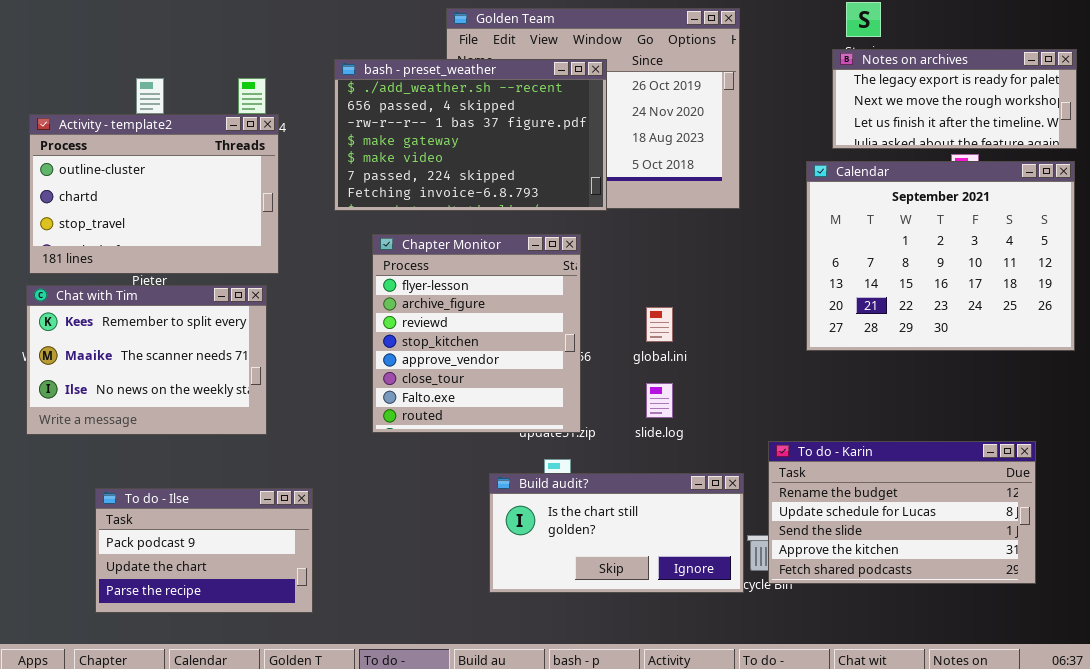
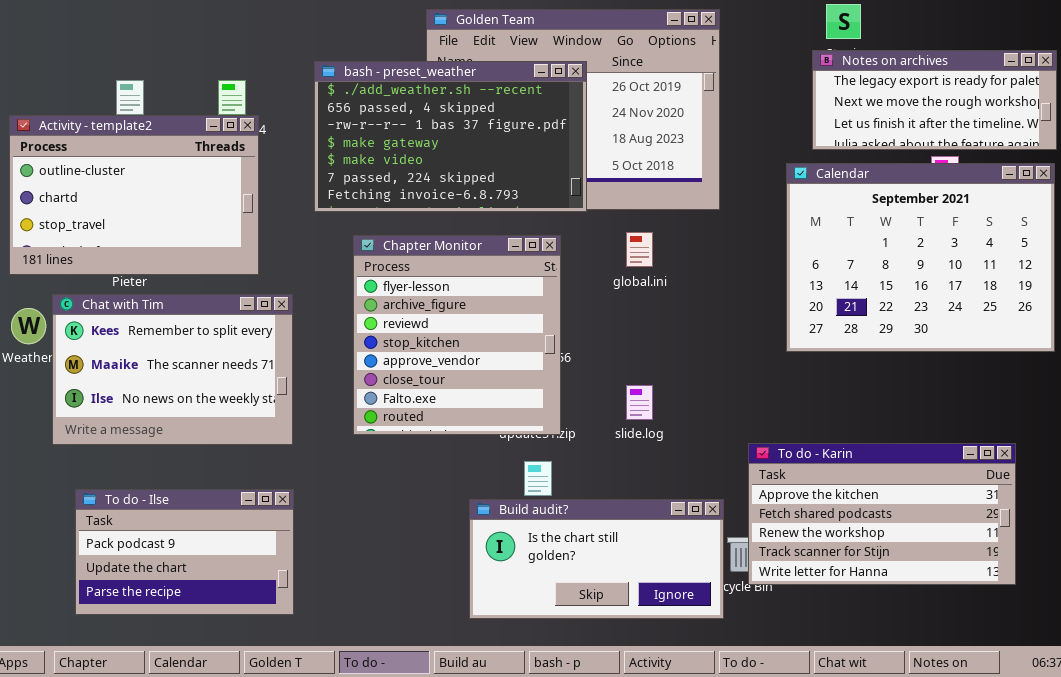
Chat with Tim: [26,285,267,435] -> [52,294,293,445], moved
global.ini: [646,307,673,342] -> [626,232,653,267], moved
To do - Karin: [768,441,1036,584] -> [748,443,1016,585], scrolled down 3 rows
Build audit?: [489,473,744,593] -> [469,499,724,619], moved

